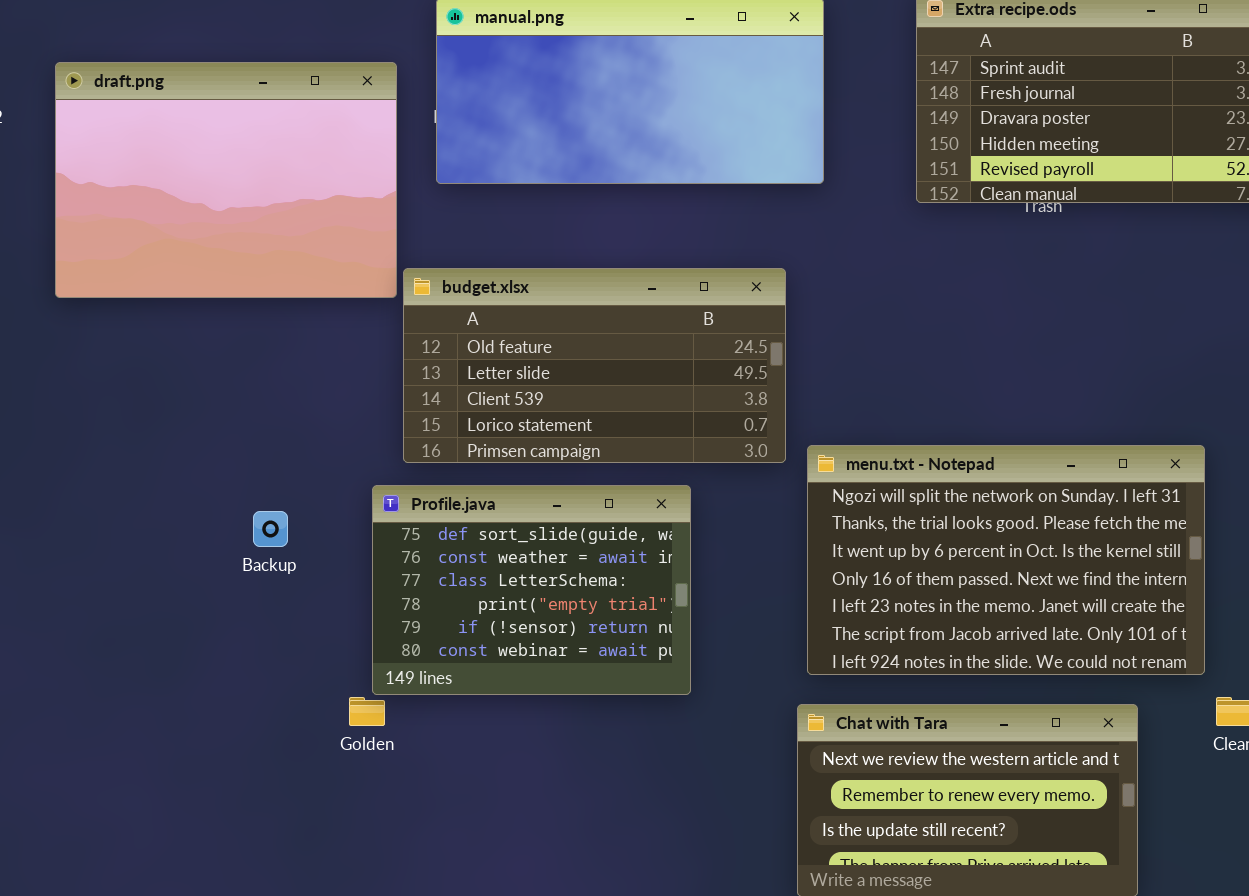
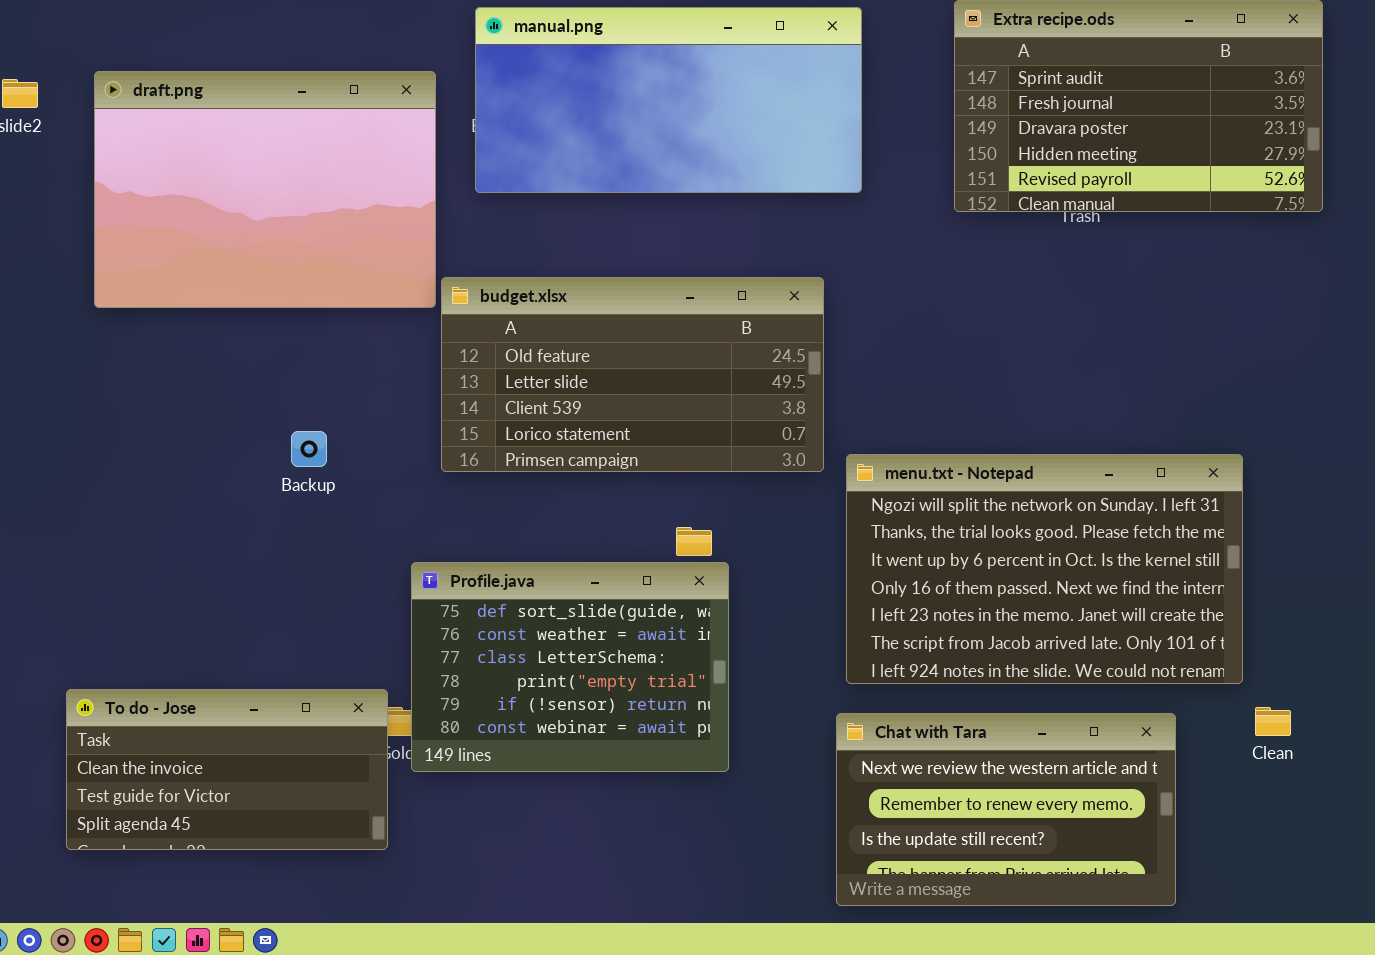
Profile.java: [372,485,691,695] -> [411,562,729,772], moved
Backup: [253,511,288,547] -> [291,431,327,467], moved
To do - Jose: none -> [66,689,388,850], opened

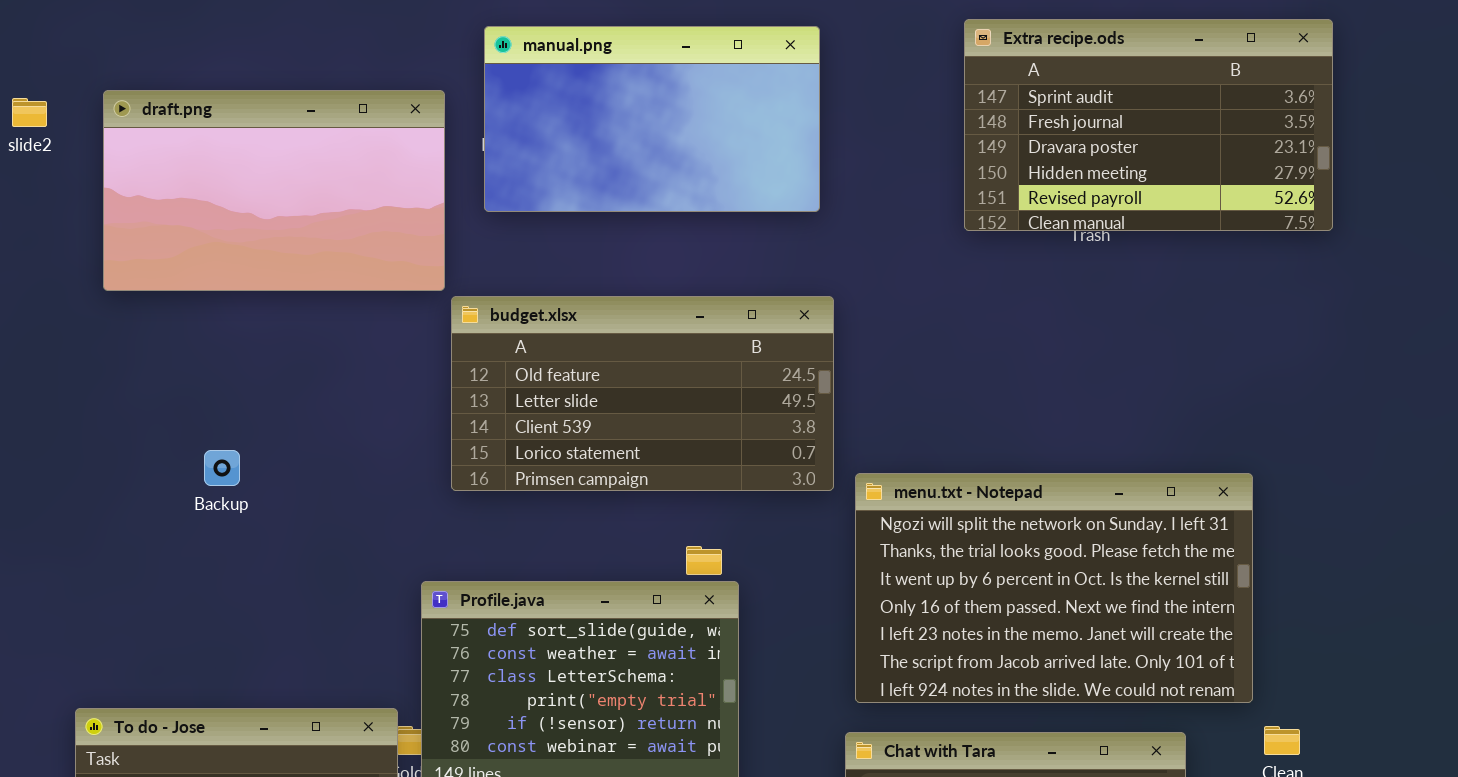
manual.png: [475,7,862,193] -> [484,26,820,212], resized
draft.png: [94,71,436,308] -> [103,90,445,291], resized
Backup: [291,431,327,467] -> [204,450,240,486], moved

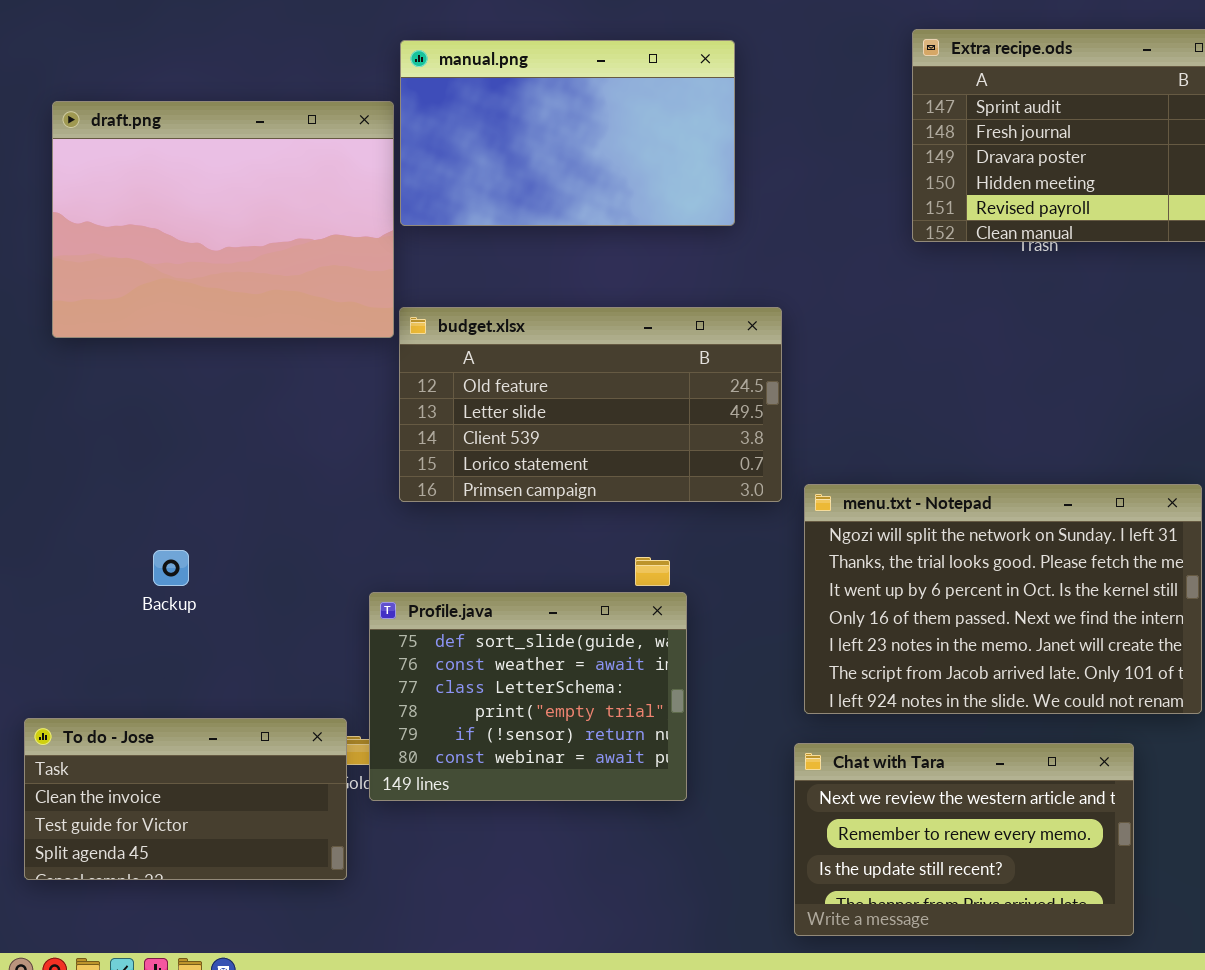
manual.png: [484,26,820,212] -> [400,40,735,226], moved
draft.png: [103,90,445,291] -> [52,101,394,338], resized
Backup: [204,450,240,486] -> [153,550,189,586], moved

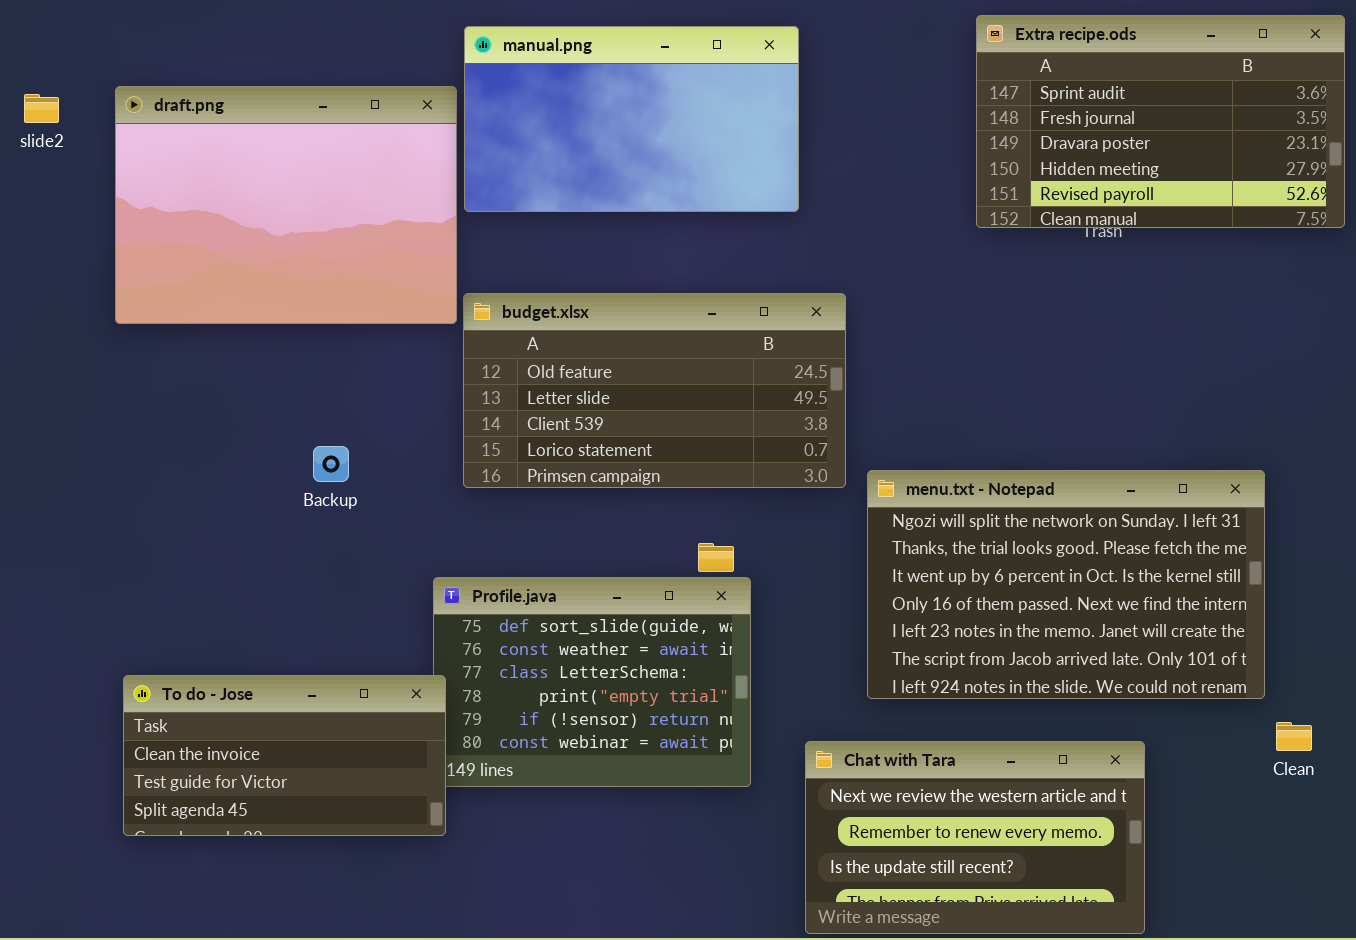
Backup: [153,550,189,586] -> [313,446,349,482], moved
To do - Jose: [24,718,347,880] -> [123,675,446,836], moved
Chat with Tara: [794,743,1134,936] -> [805,741,1145,934], moved

